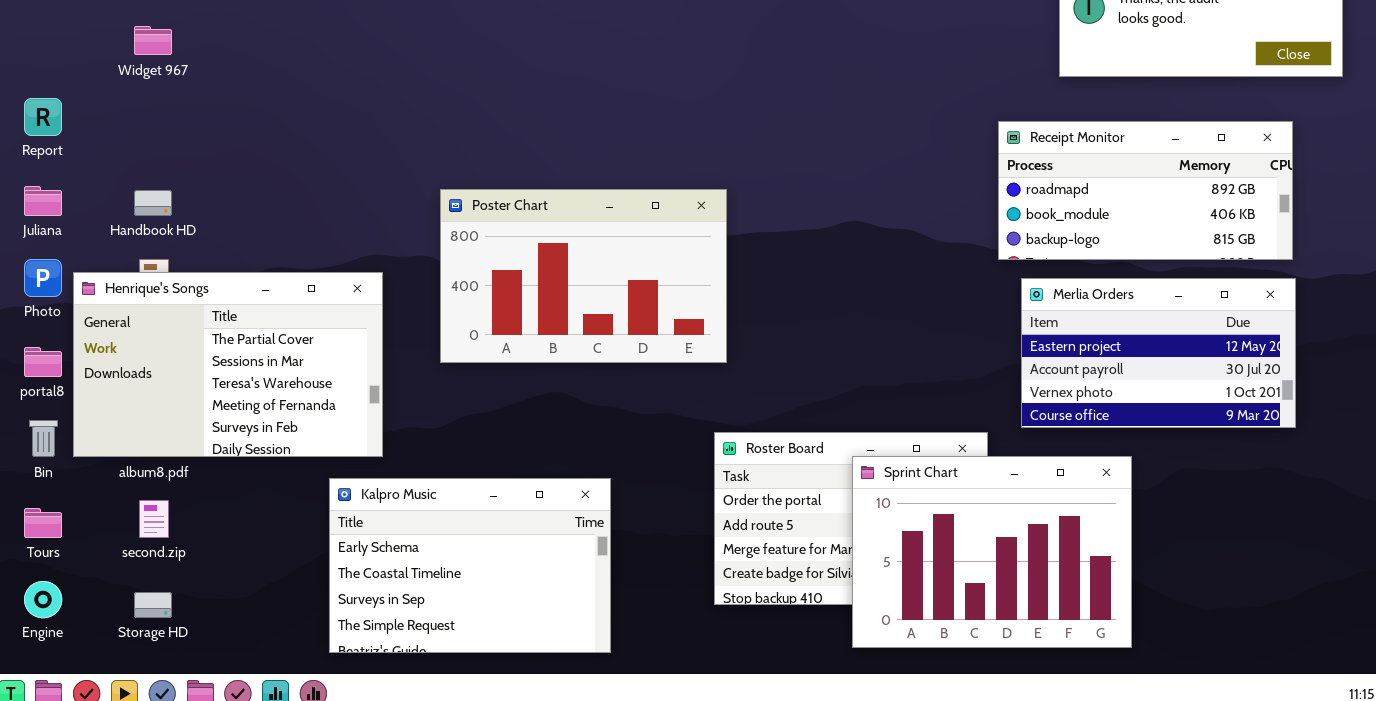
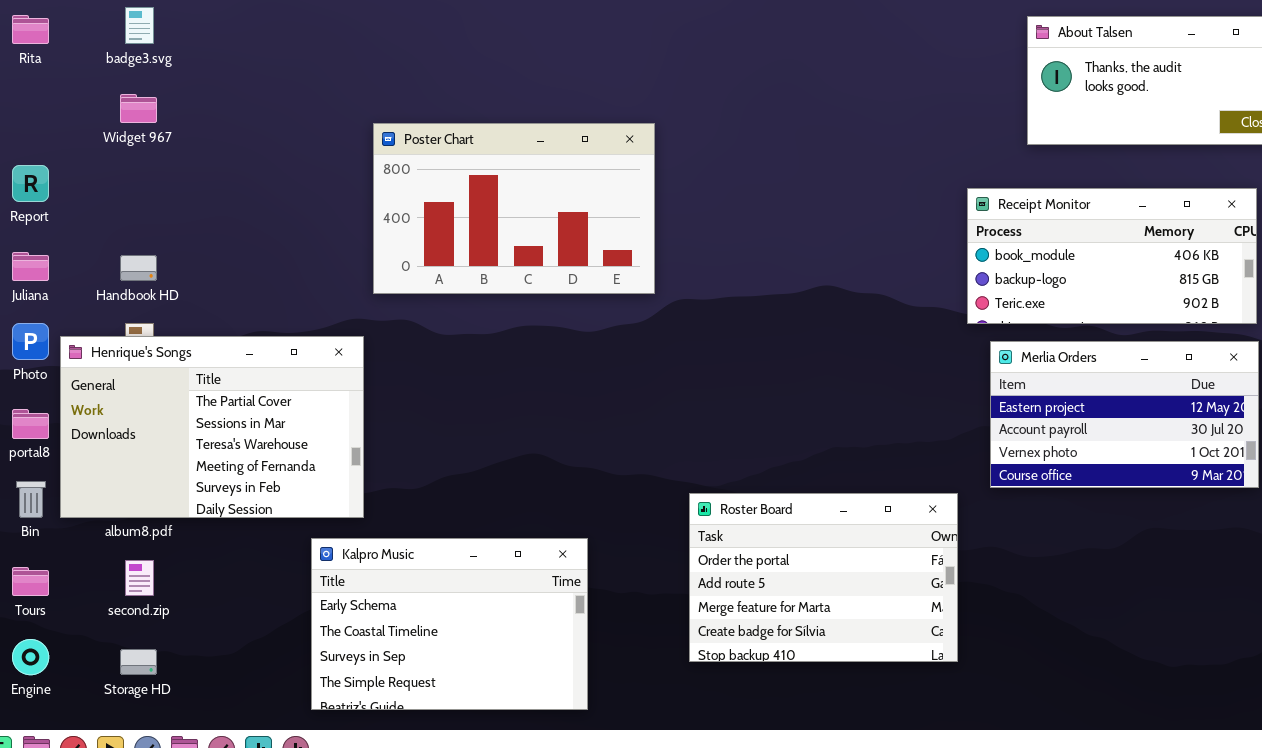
Receipt Monitor: [998,121,1293,260] -> [967,188,1257,324], scrolled down 1 row
Poster Chart: [440,189,727,363] -> [373,123,655,294], moved
Sprint Chart: [852,456,1132,648] -> none, closed

